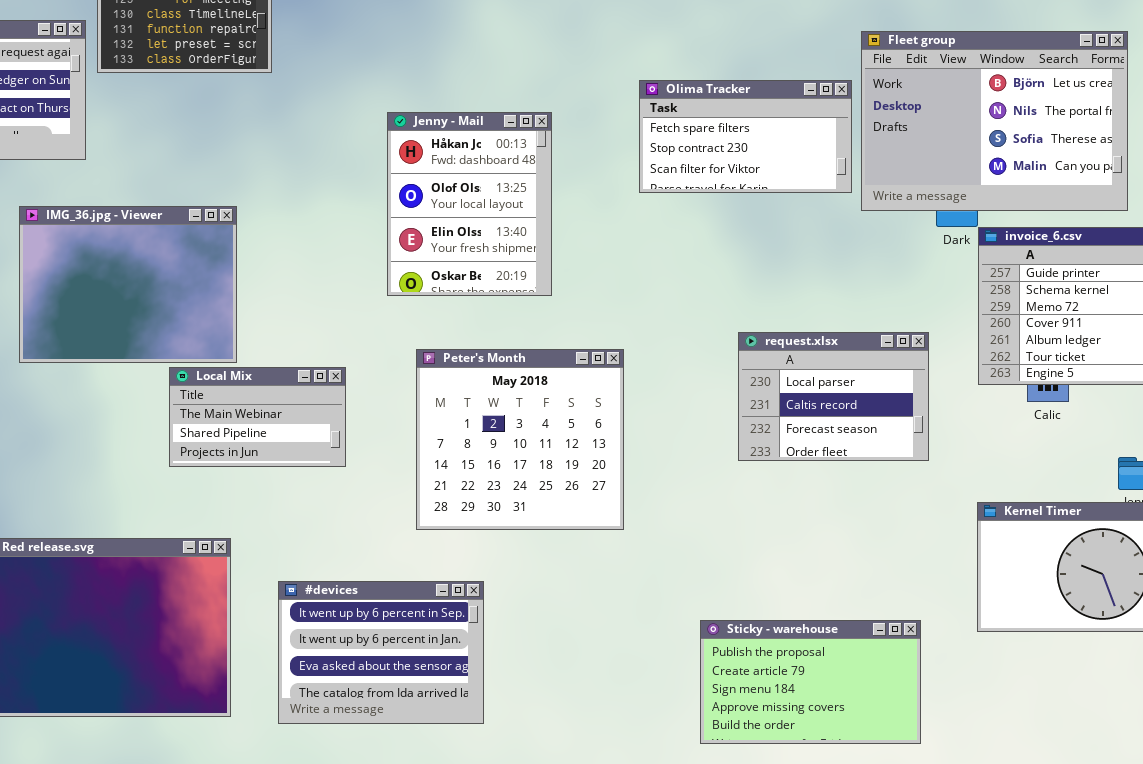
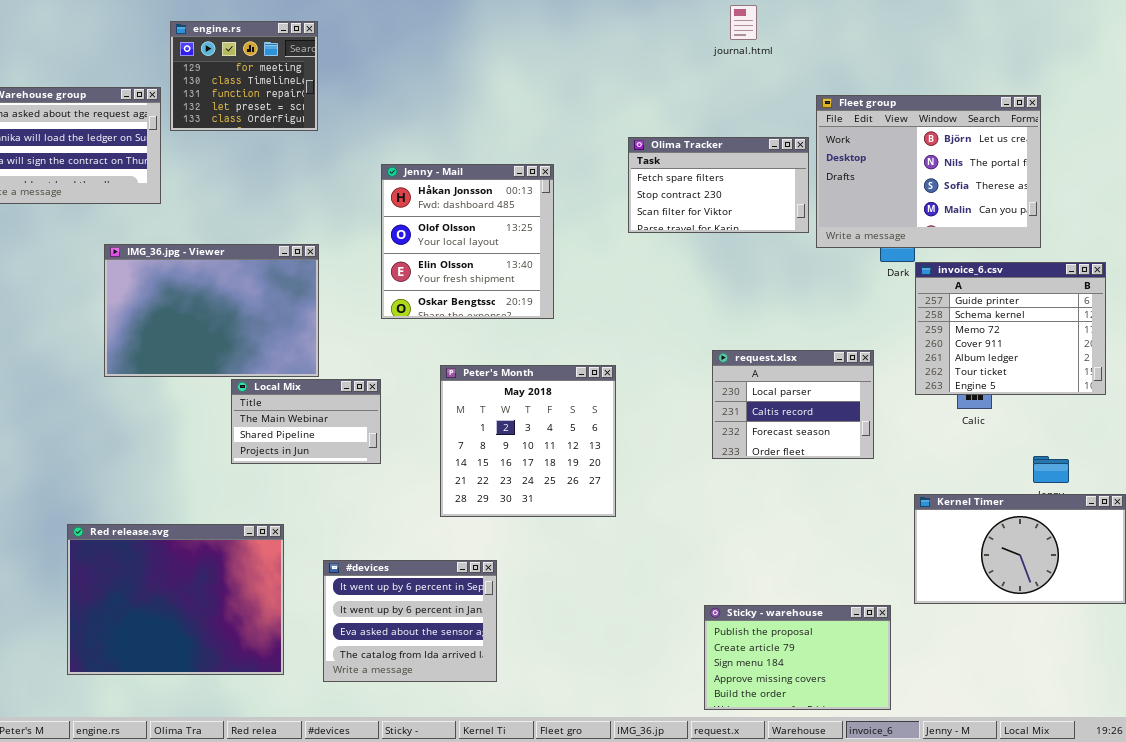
Jenny - Mail: [387,112,552,296] -> [381,164,554,319], resized
IMG_36.jpg - Viewer: [19,206,237,363] -> [104,244,319,377], resized
Sticky - warehouse: [700,620,921,744] -> [704,605,891,710], moved

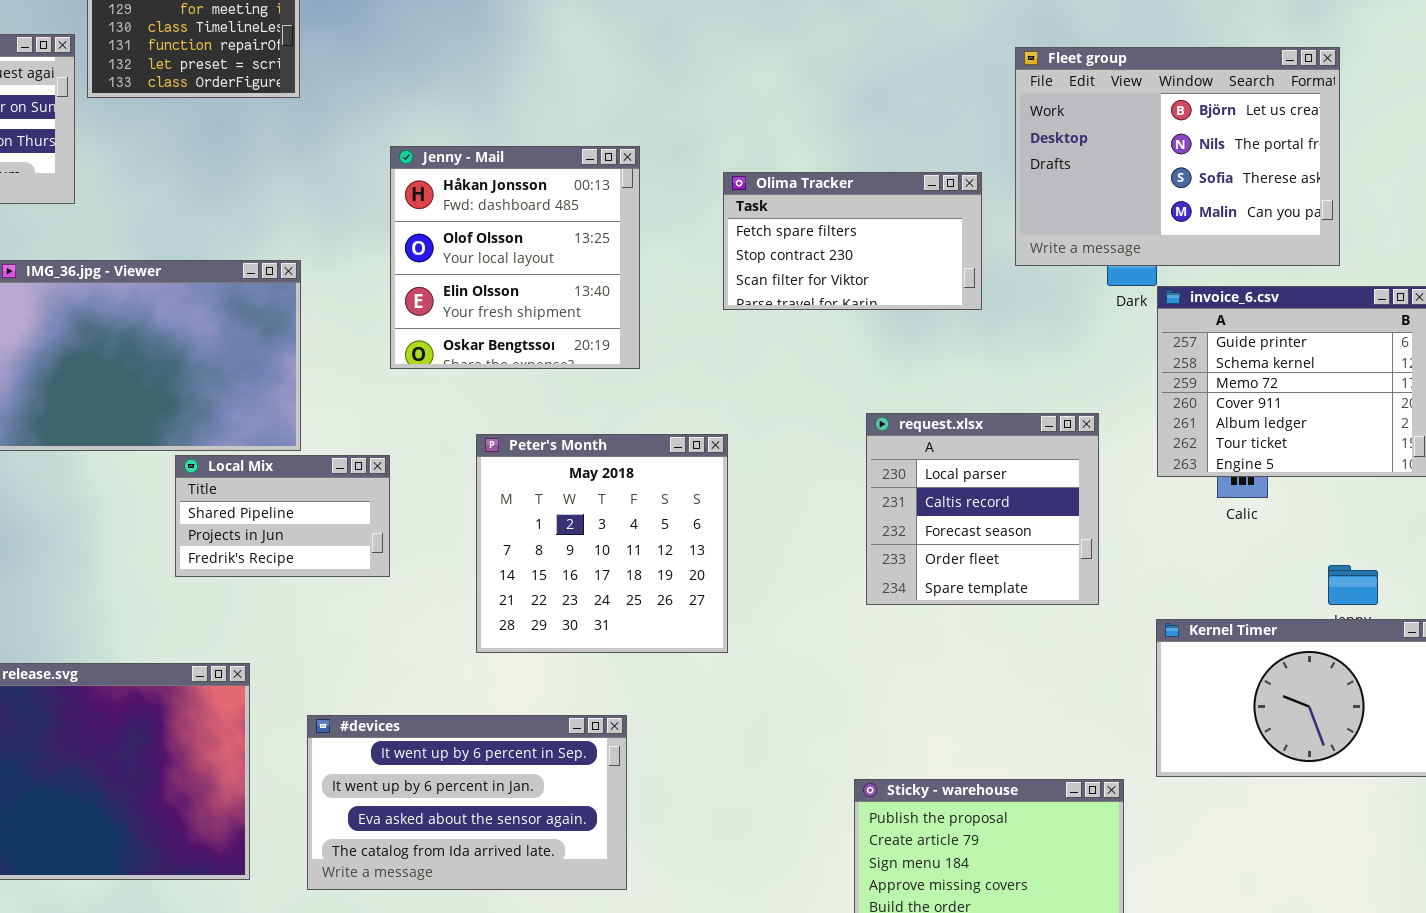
Olima Tracker: [628,137,809,233] -> [723,172,982,310], moved
request.xlsx: [712,350,874,459] -> [866,413,1099,605], resized
Local Mix: [231,379,381,464] -> [175,455,390,577], scrolled down 1 row
#devices: [323,560,497,682] -> [307,715,627,890], resized

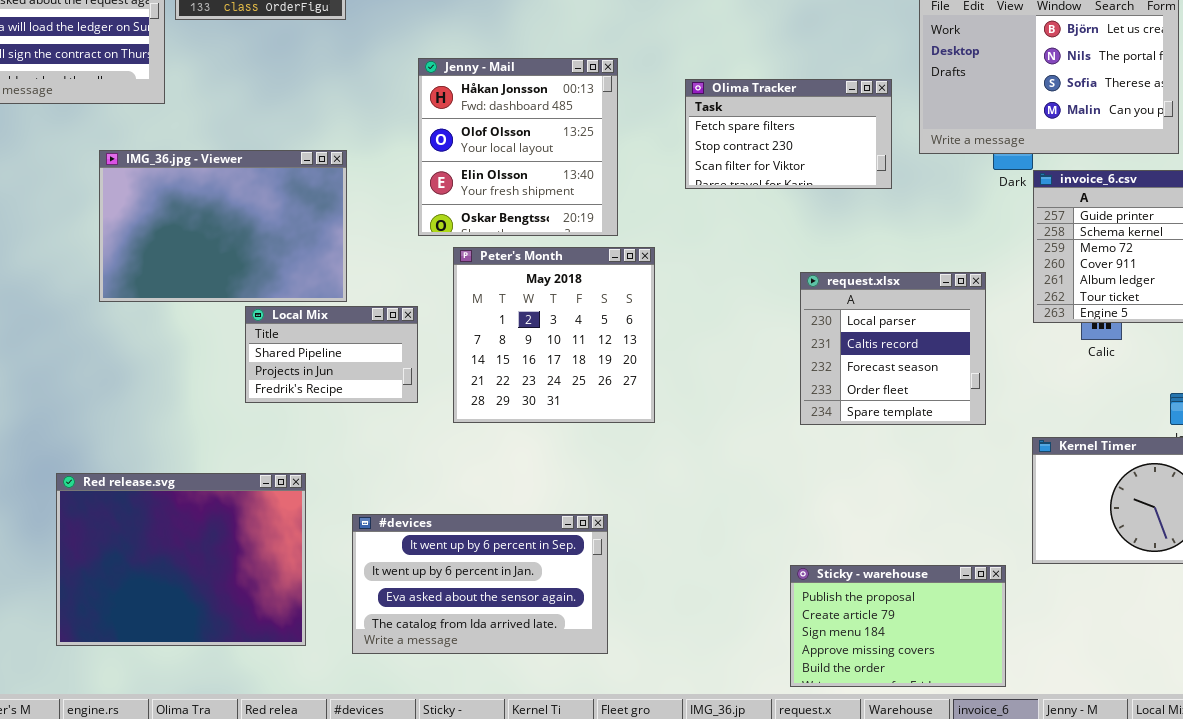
Peter's Month: [476,434,728,653] -> [453,247,655,423], moved

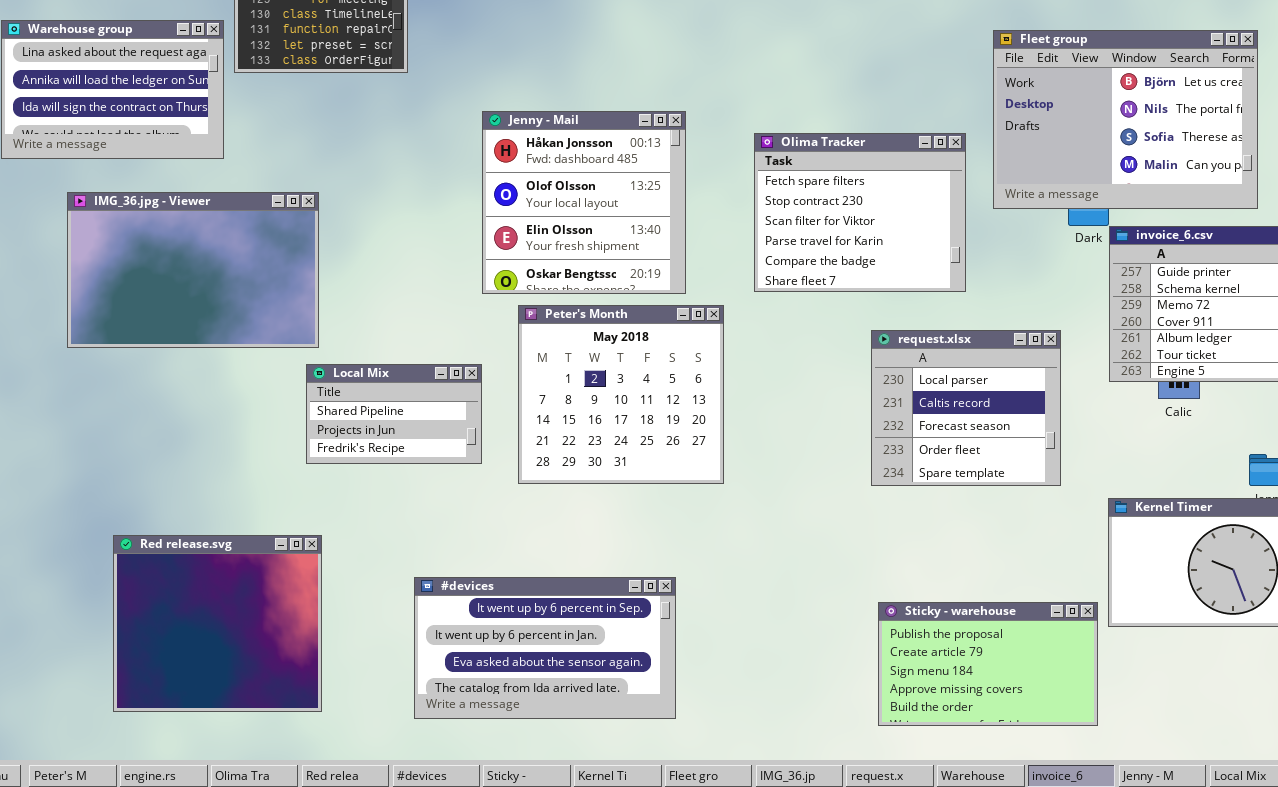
Olima Tracker: [685,79,892,189] -> [754,133,966,292], resized
IMG_36.jpg - Viewer: [99,150,347,302] -> [67,192,319,348], moved
Red release.svg: [56,473,306,646] -> [113,535,322,712], resized
Sticky - warehouse: [790,565,1006,687] -> [878,602,1098,726], moved

